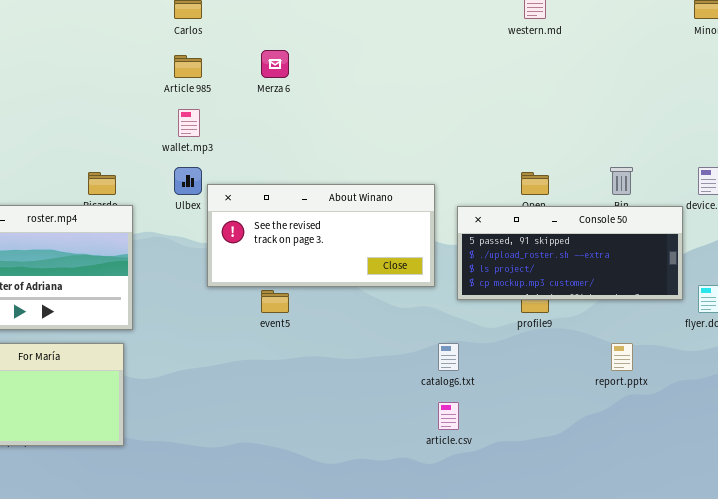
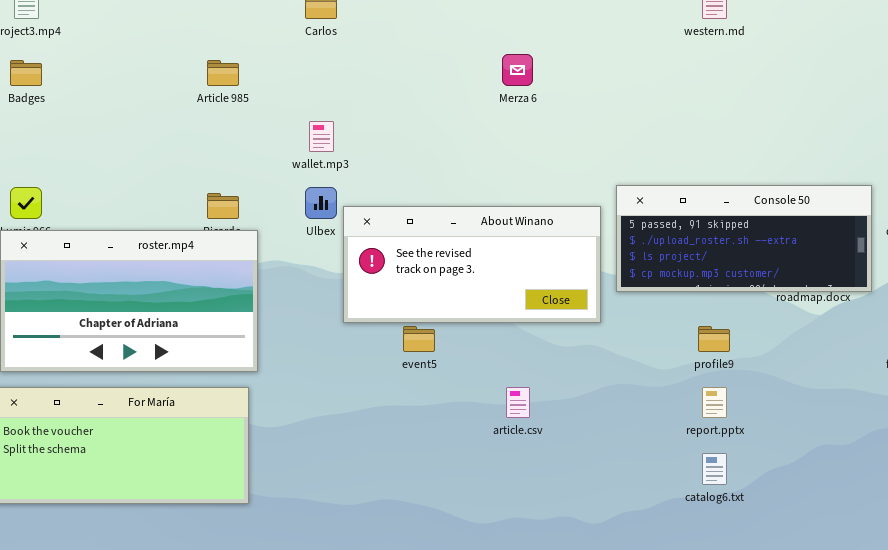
Merza 6: [261,50,289,78] -> [502,54,533,86], moved
Article 985: [174,55,202,78] -> [207,60,239,86], moved
Console 50: [457,206,683,300] -> [616,185,872,292], moved
catalog6.txt: [438,343,459,371] -> [702,453,727,485], moved
report.pptx: [611,343,633,371] -> [702,387,727,418], moved
article.csv: [438,402,459,430] -> [506,387,530,418], moved

